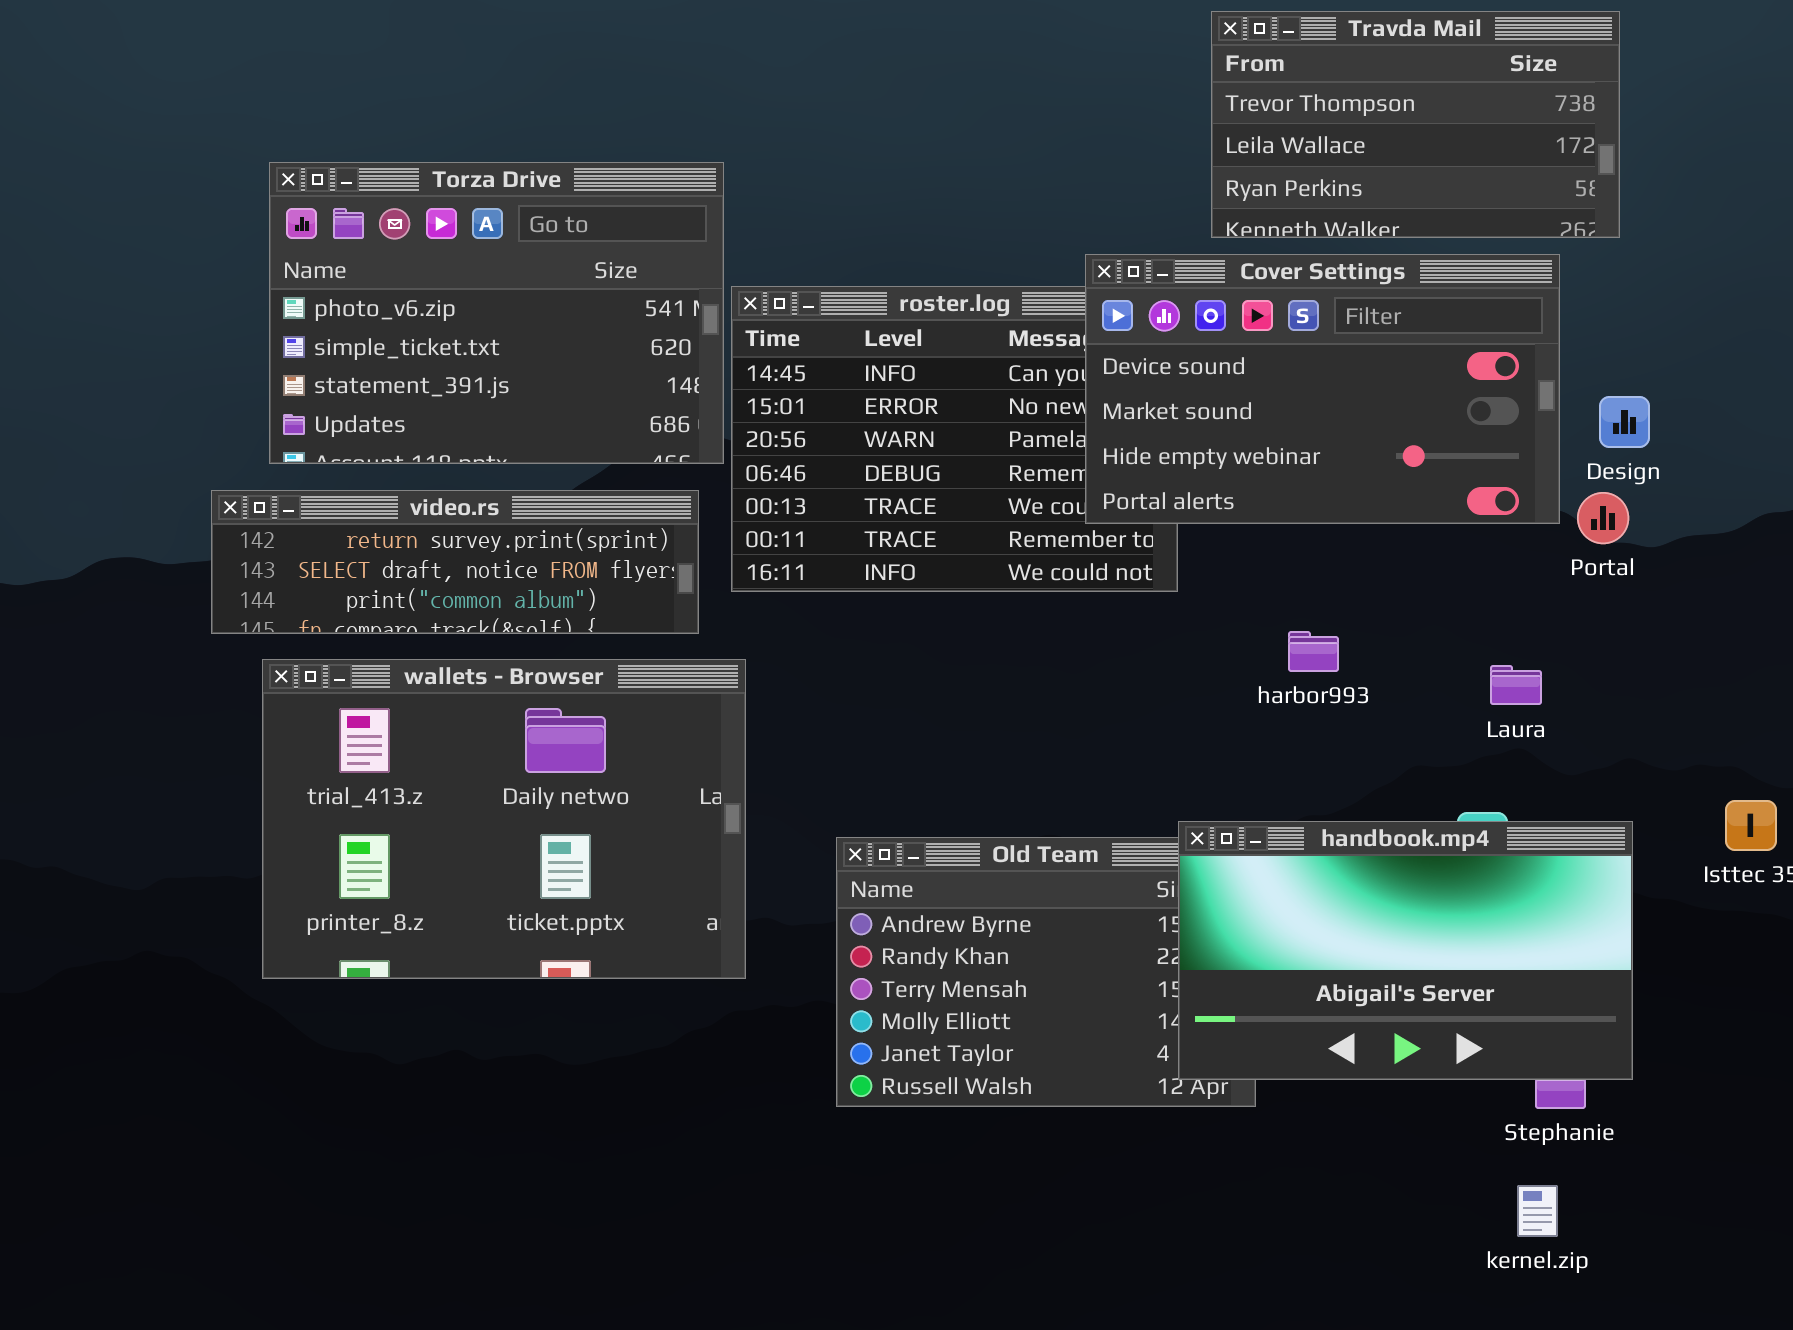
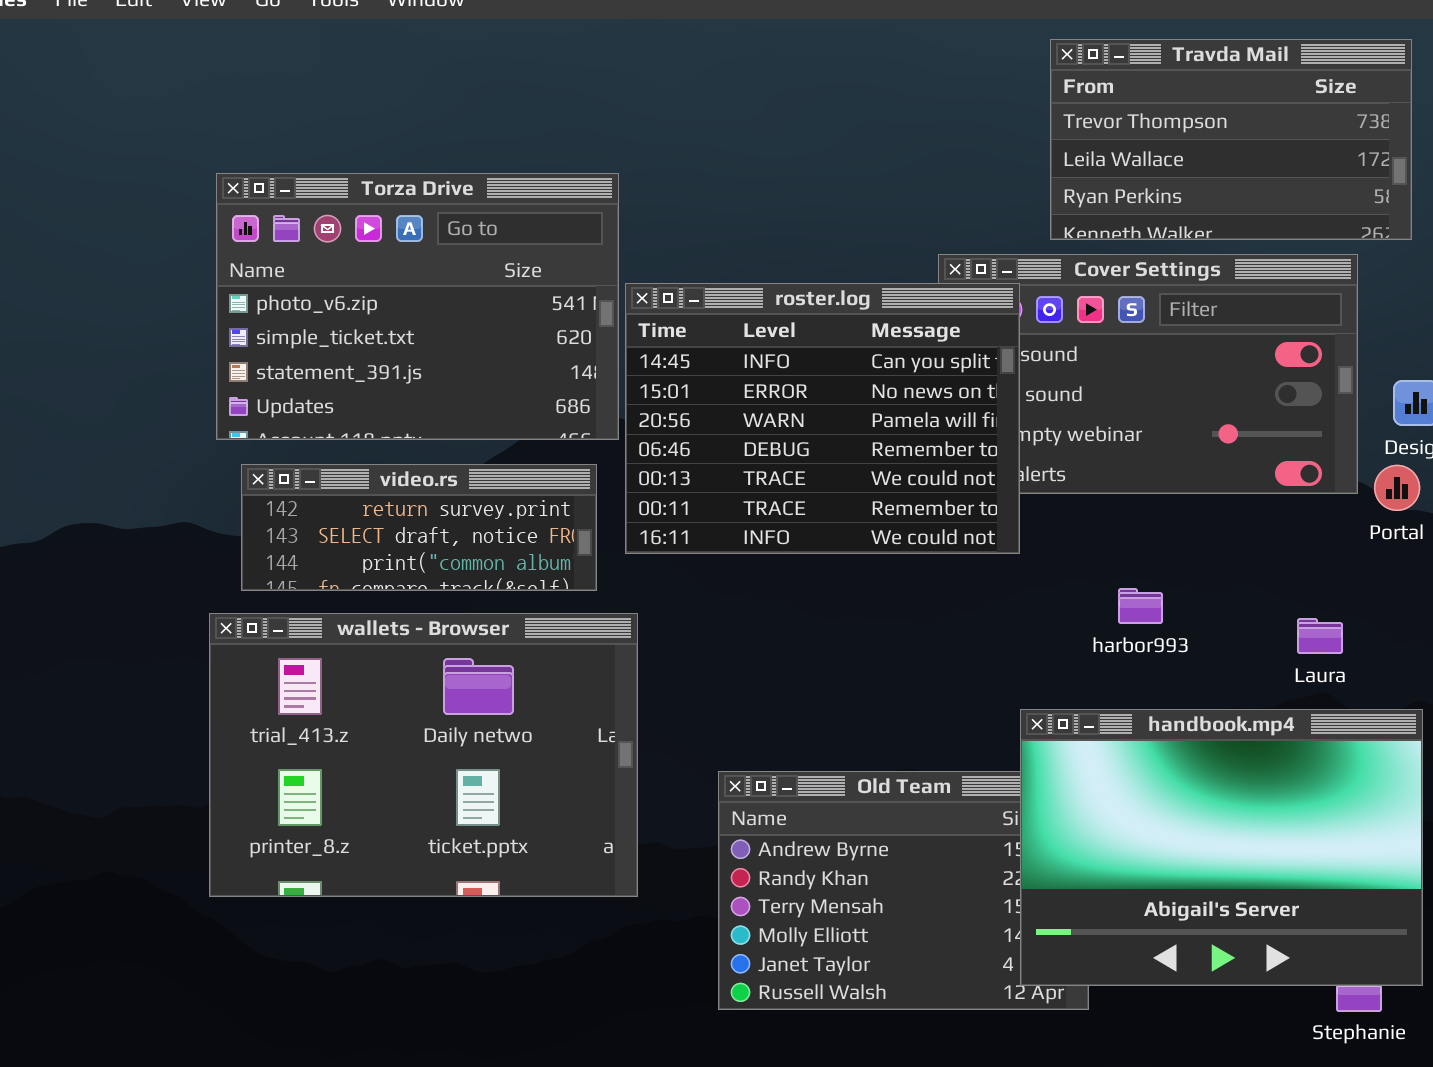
roster.log: [731,286,1178,592] -> [625,283,1020,554], raised
video.rs: [211,490,699,634] -> [241,464,597,591], resized
handbook.mp4: [1178,821,1633,1080] -> [1020,709,1423,986], resized

